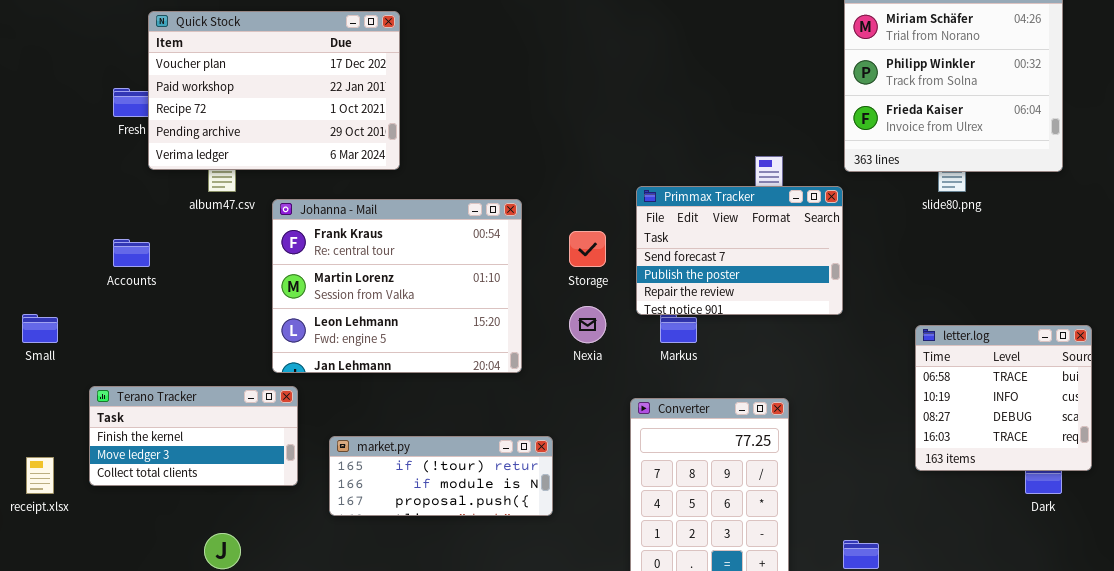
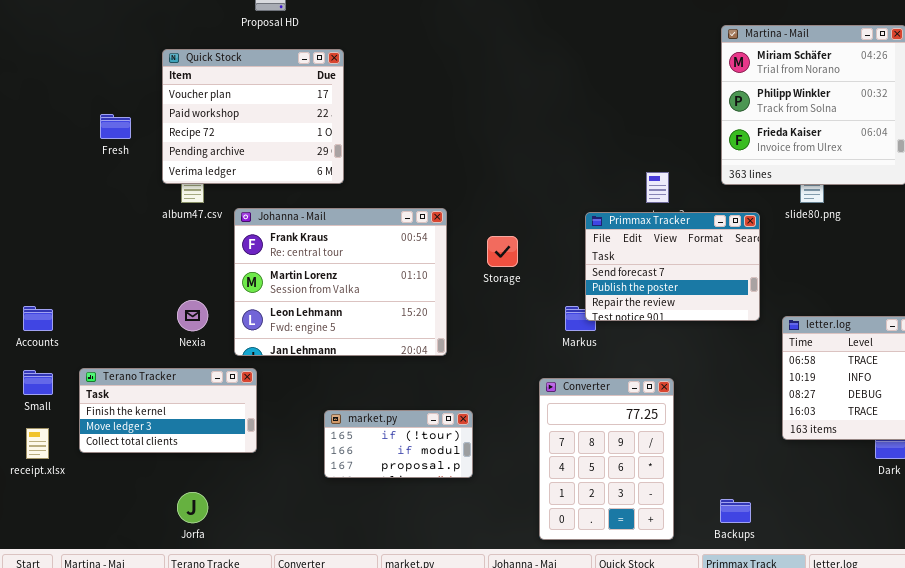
Quick Stock: [148,11,400,170] -> [162,49,344,184], resized
Primmax Tracker: [636,186,843,315] -> [585,212,760,321], moved
Accounts: [113,239,150,267] -> [23,306,53,331], moved
Nexia: [569,306,606,343] -> [177,300,208,331], moved
Small: [22,314,58,343] -> [23,370,53,395], moved
market.py: [329,436,553,516] -> [324,410,473,478], resized

